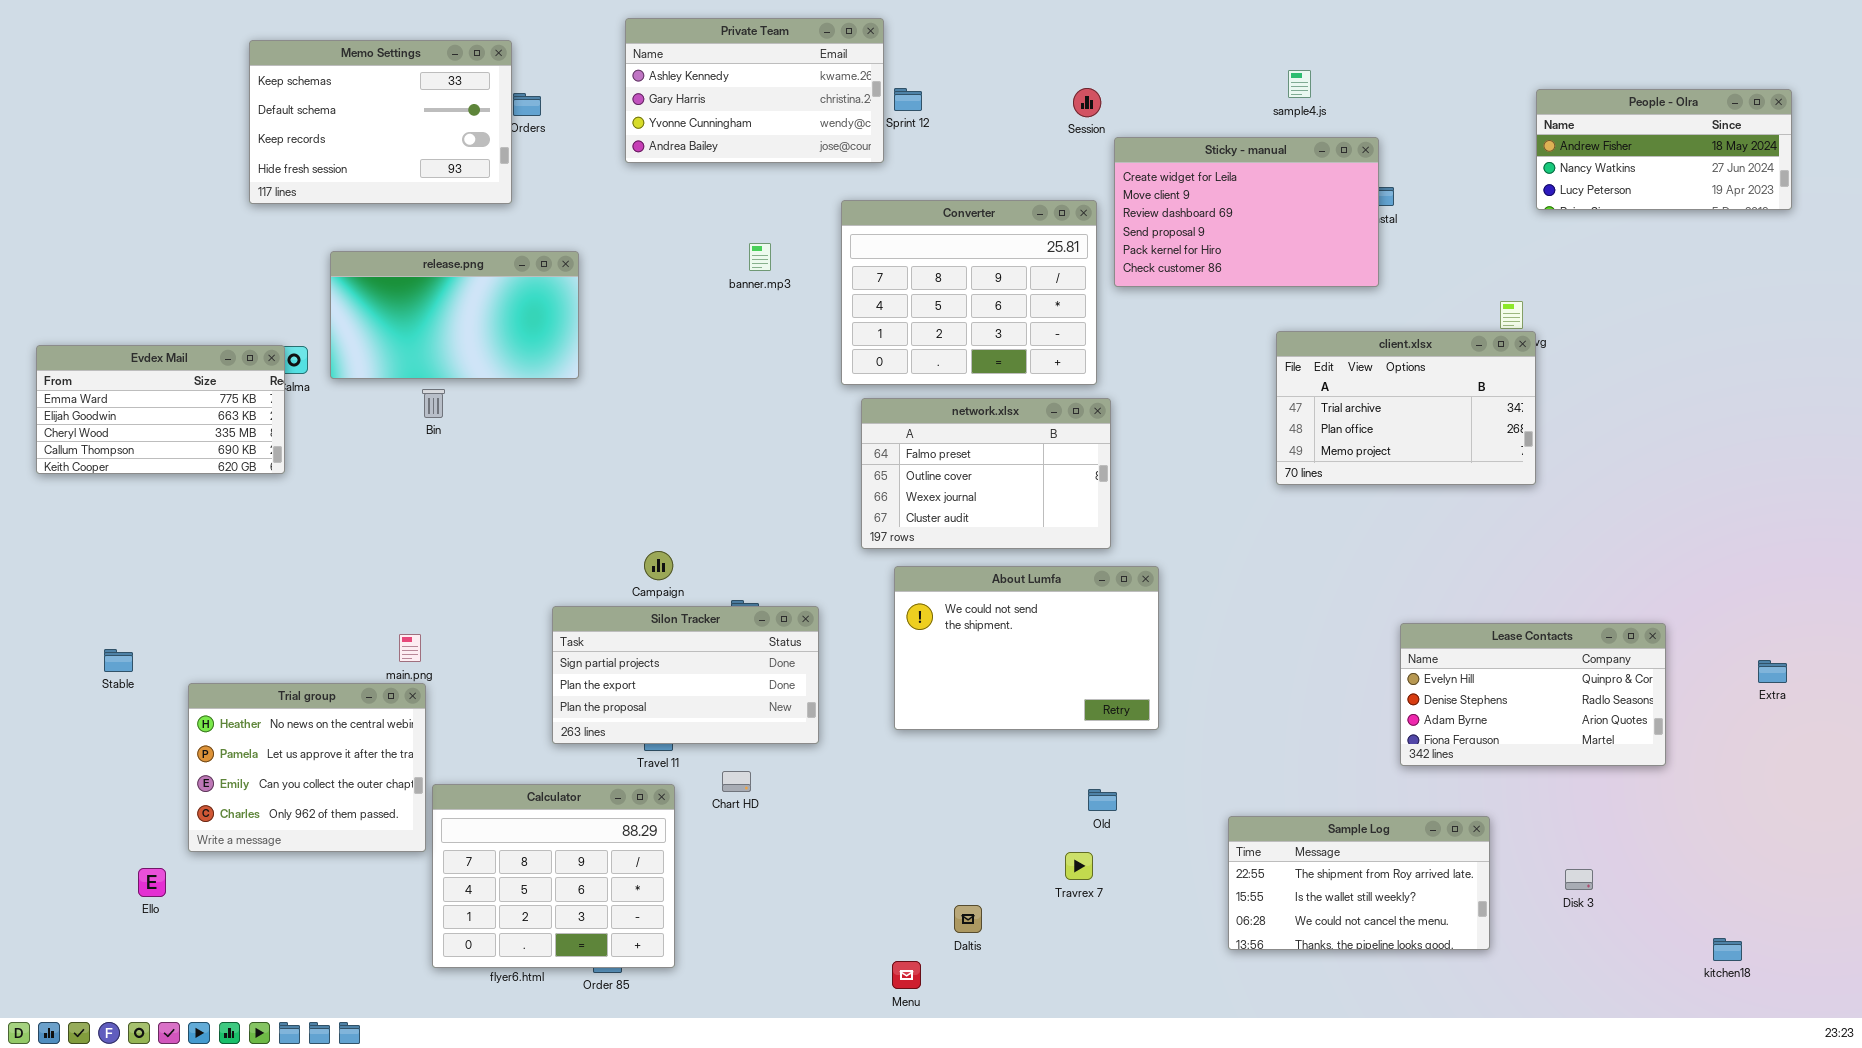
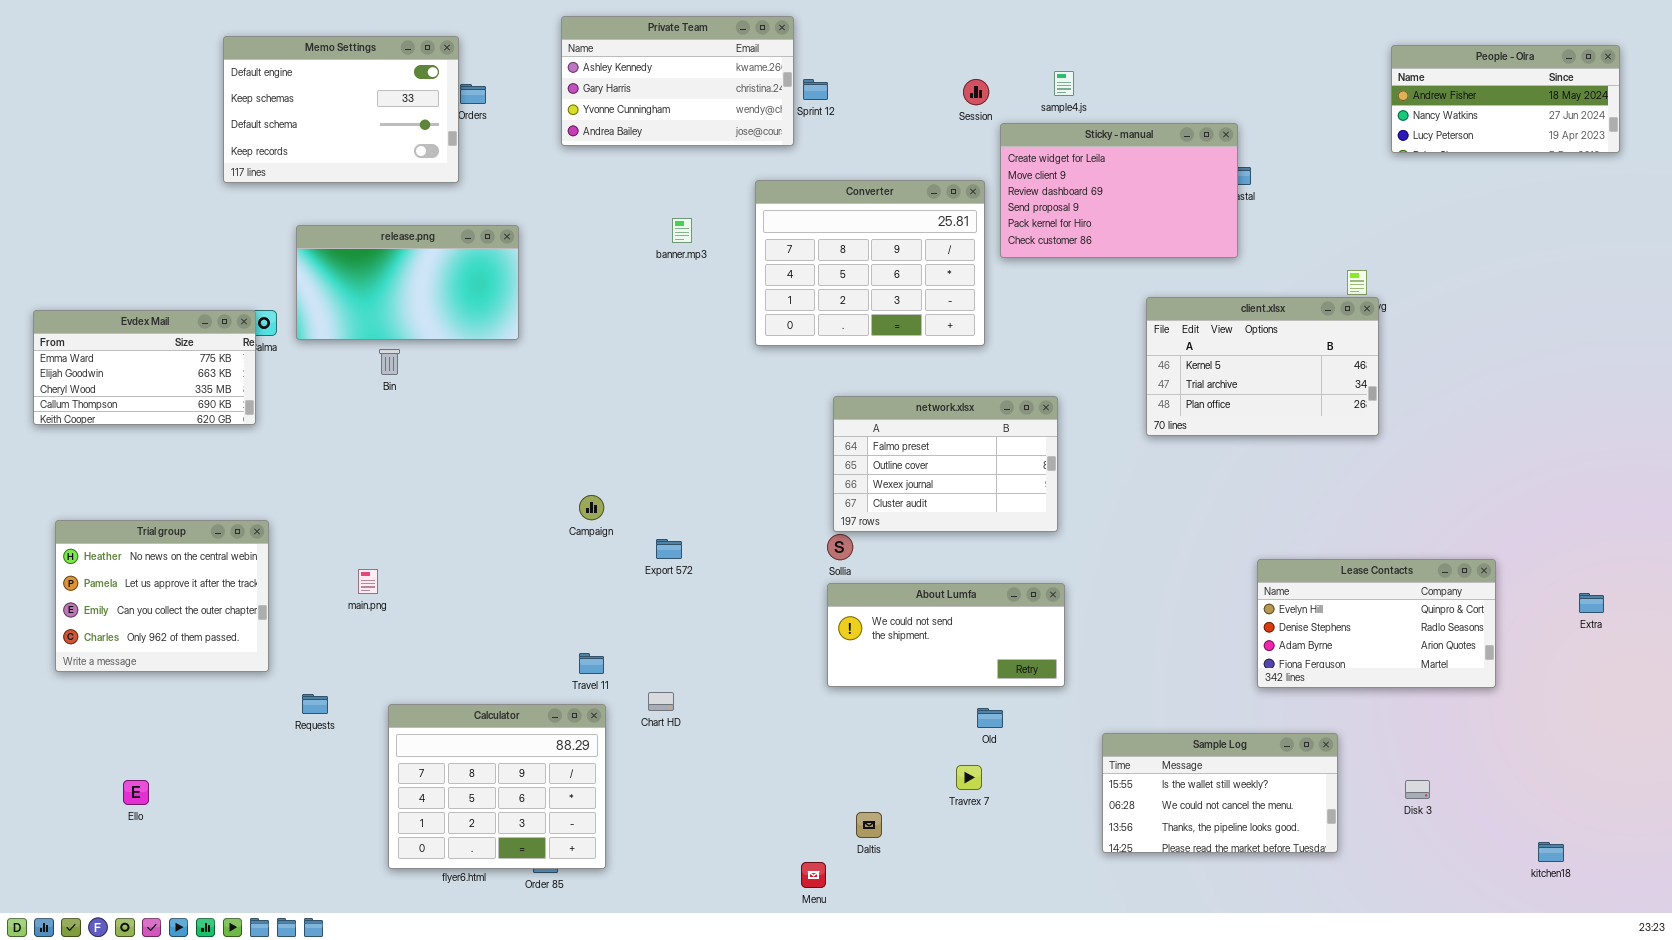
Memo Settings: [249,40,512,204] -> [223,36,459,183], scrolled up 1 row
sample4.js: [1288,70,1311,98] -> [1054,71,1074,96], moved
People - Olra: [1536,89,1792,210] -> [1391,45,1620,153], moved
client.xlsx: [1276,331,1536,485] -> [1146,297,1379,436], scrolled up 1 row
network.xlsx: [861,398,1111,549] -> [833,396,1058,532], moved
About Lumfa: [894,566,1159,730] -> [827,583,1065,687], moved, resized
Silon Tracker: [552,606,819,744] -> none, closed
Trial group: [188,683,426,852] -> [55,520,269,672], moved
Sample Log: [1228,816,1490,950] -> [1102,733,1338,853], scrolled down 1 row

